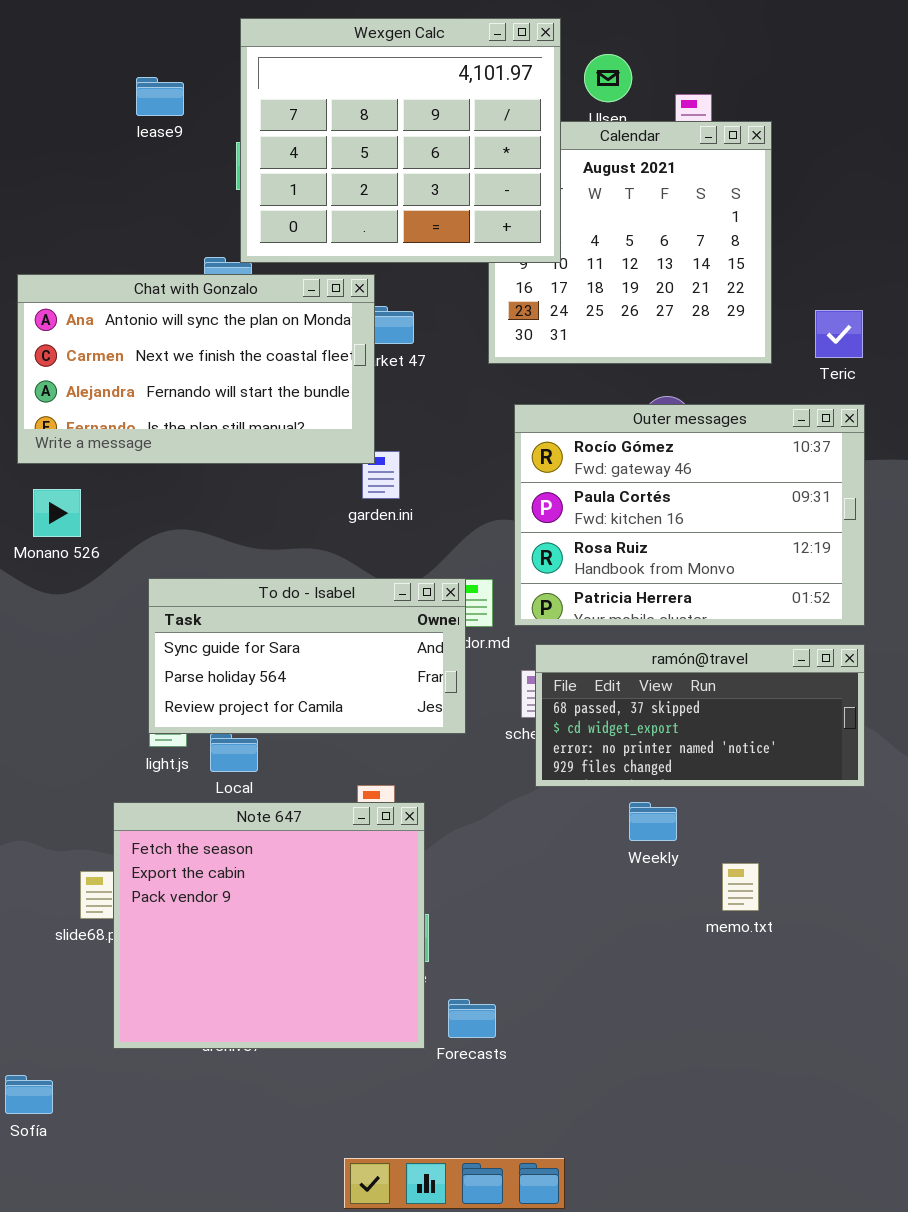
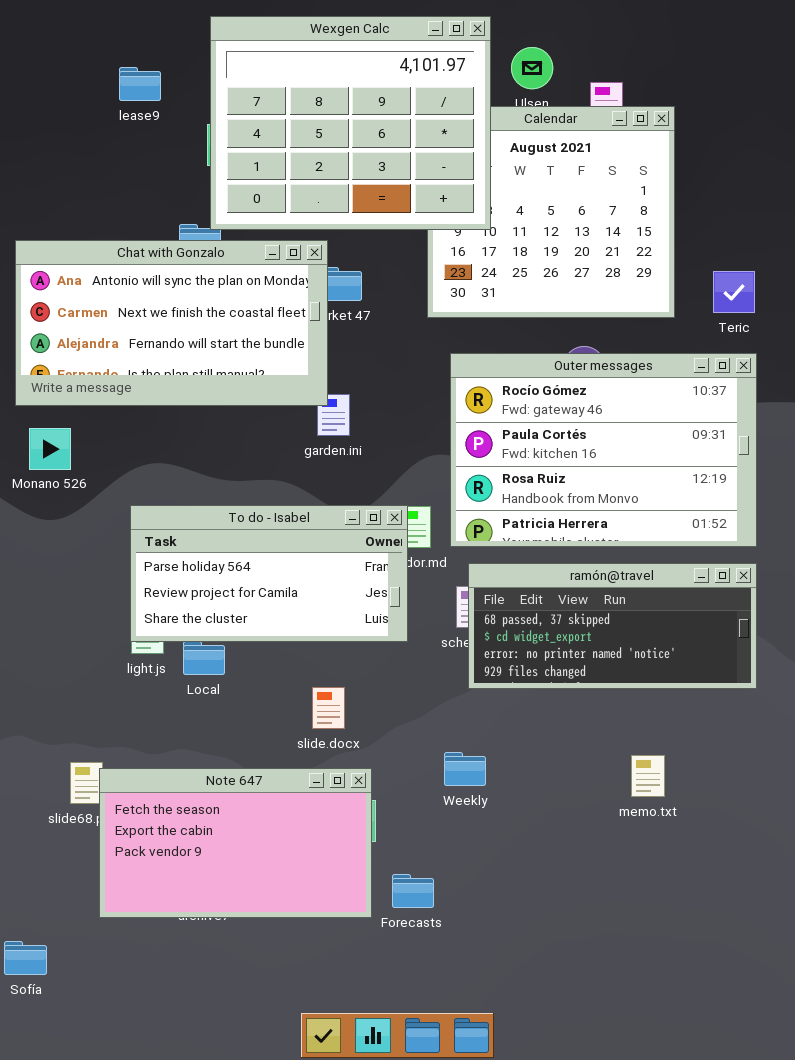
To do - Isabel: [148,578,466,734] -> [130,505,408,642], scrolled down 1 row
Note 647: [113,802,425,1049] -> [99,768,372,918], resized
Weekly: [629,802,677,841] -> [444,752,486,786], moved

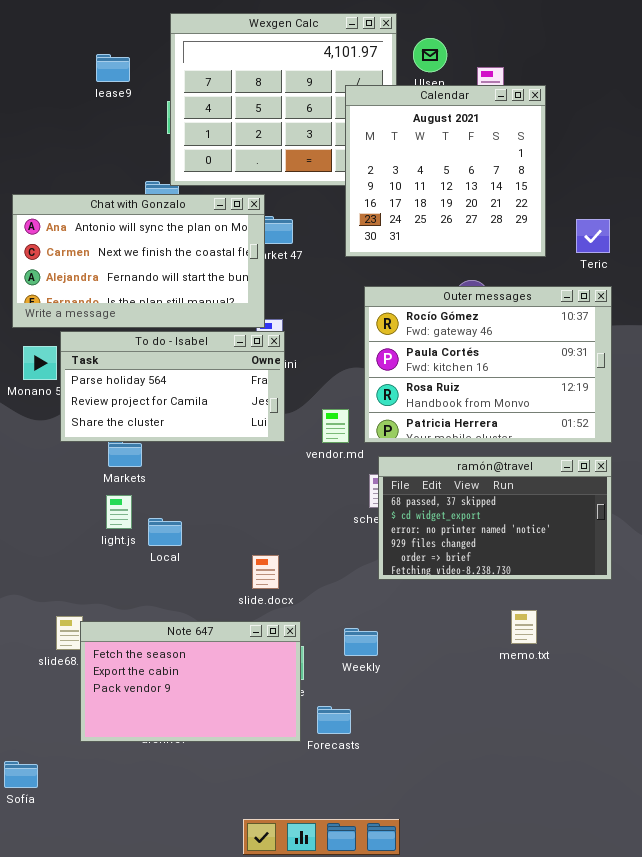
Calendar: [427,106,675,318] -> [345,85,546,257], raised
To do - Isabel: [130,505,408,642] -> [60,331,285,442], moved
ramón@travel: [468,563,757,689] -> [378,456,612,580], resized
Weekly: [444,752,486,786] -> [344,628,378,656], moved

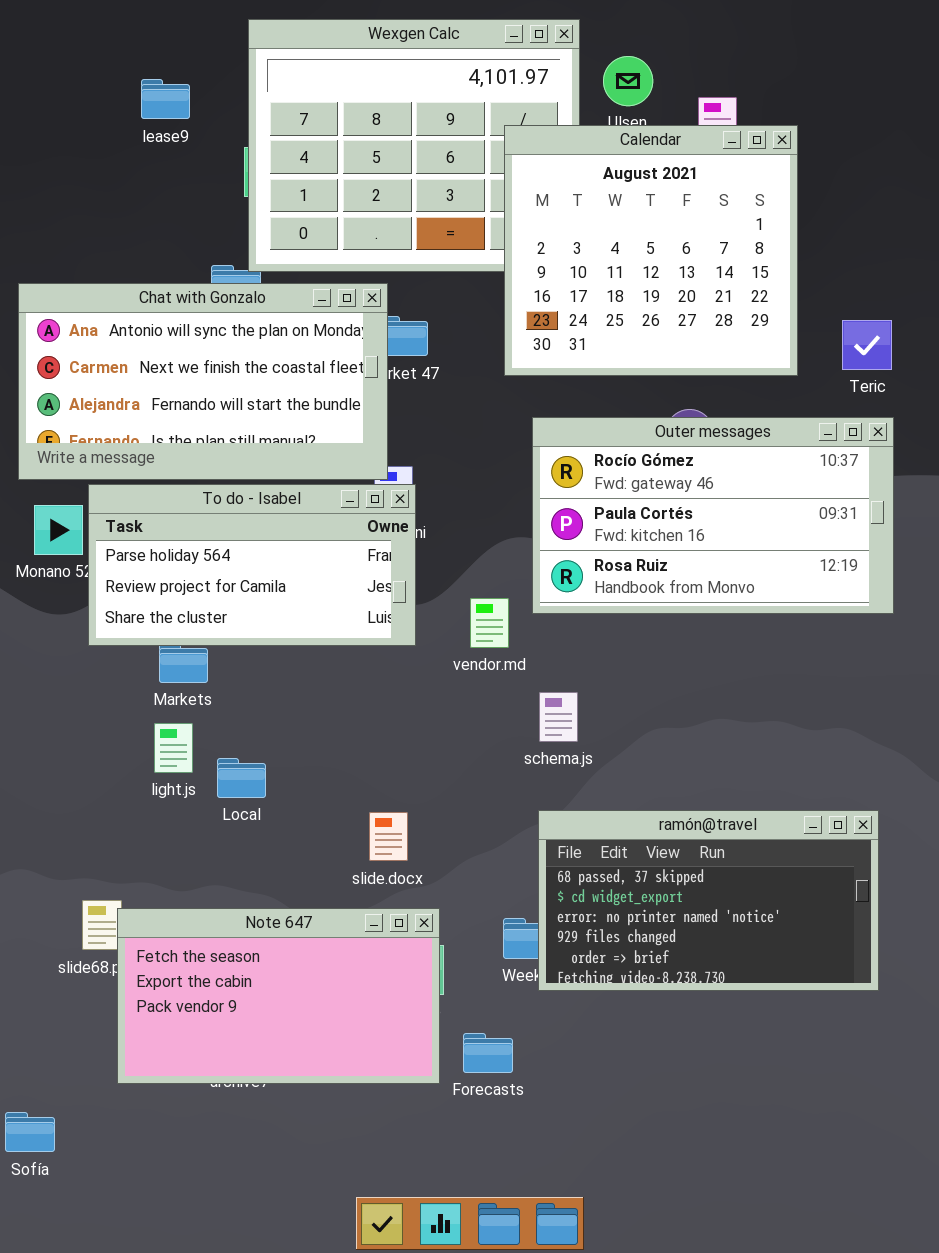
Outer messages: [364,286,612,443] -> [532,417,894,614], resized
ramón@travel: [378,456,612,580] -> [538,810,879,991], moved

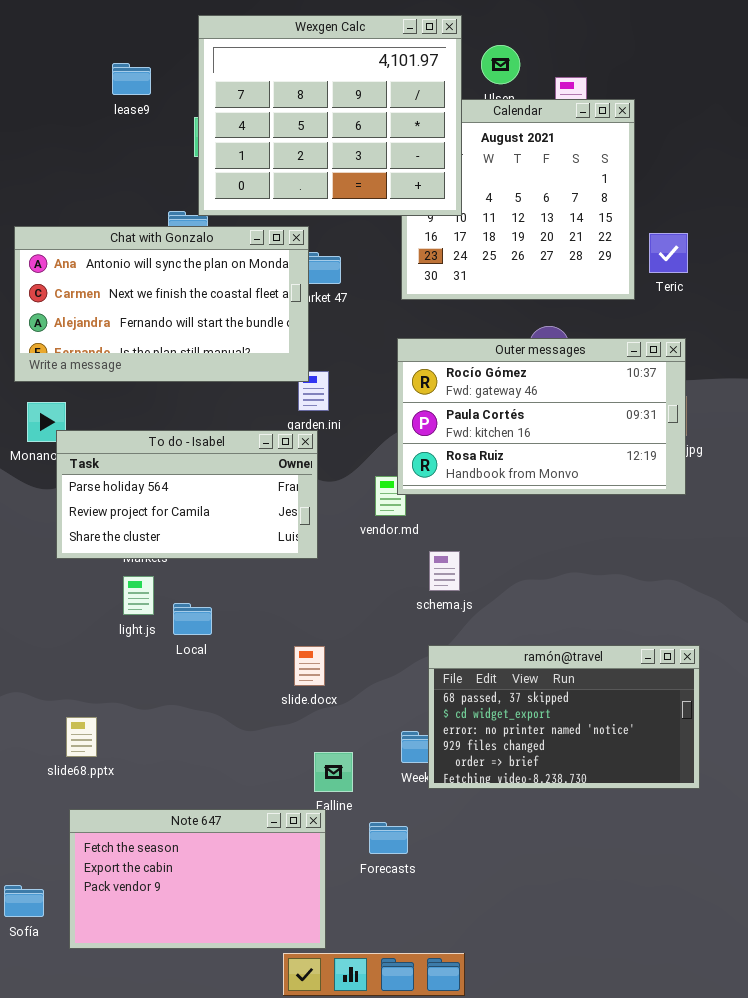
Wexgen Calc: [248,19,580,272] -> [198,15,462,216], raised
Teric: [842,320,892,370] -> [649,233,688,273], moved
Outer messages: [532,417,894,614] -> [397,338,686,495], moved
To do - Isabel: [88,484,416,646] -> [56,430,318,559], moved
Note 647: [117,908,440,1084] -> [69,809,326,949], moved

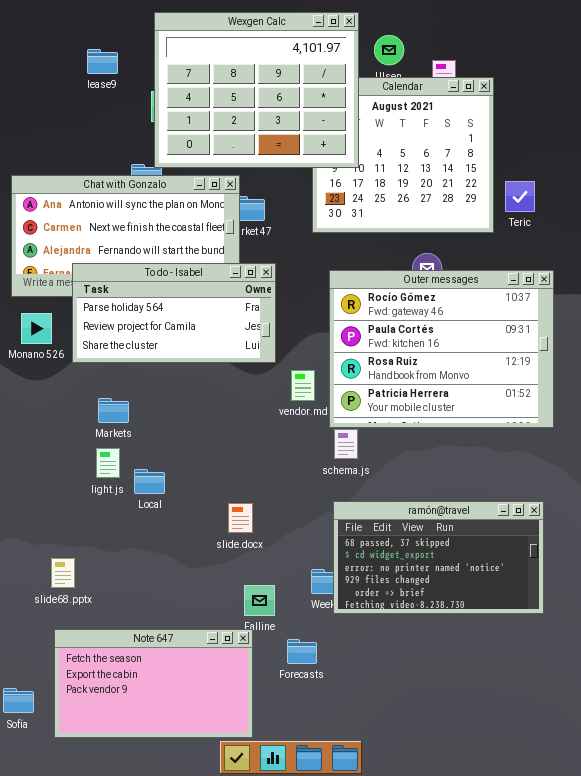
Outer messages: [397,338,686,495] -> [329,270,554,428], moved, resized
To do - Isabel: [56,430,318,559] -> [72,263,276,363], moved

